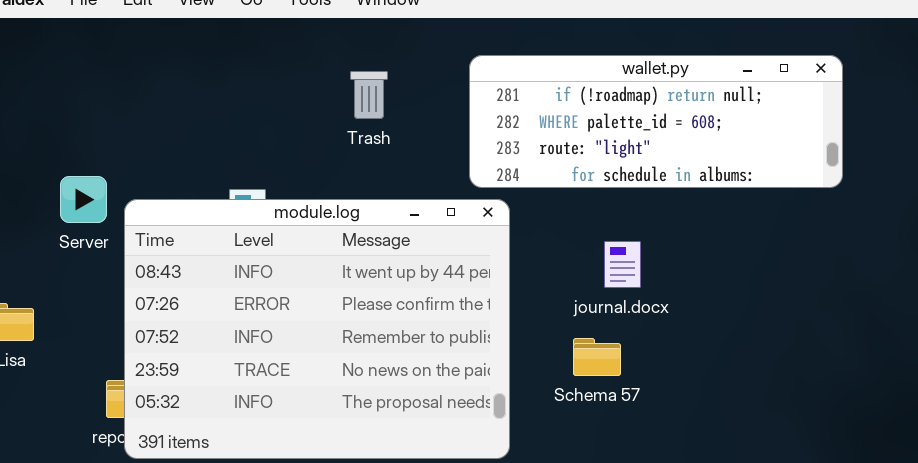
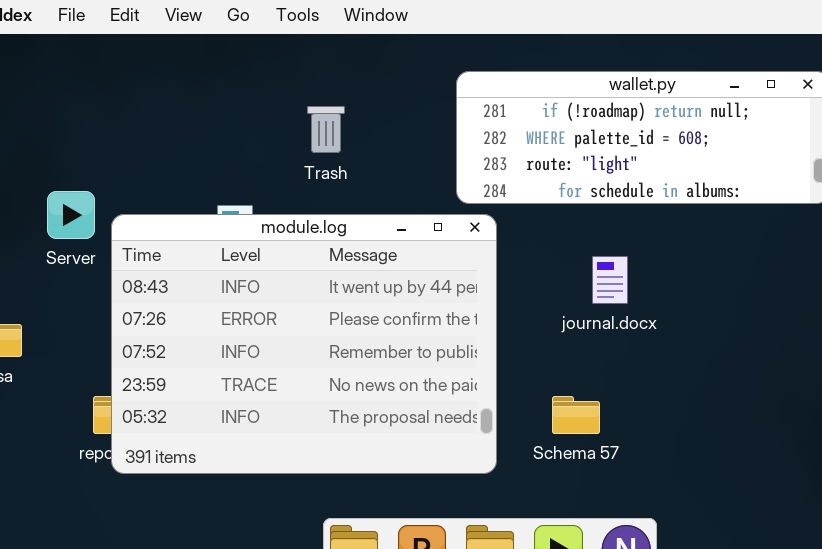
Trash: [350,71,388,119] -> [307,106,345,153], moved
Schema 57: [573,338,621,376] -> [552,396,600,434], moved

